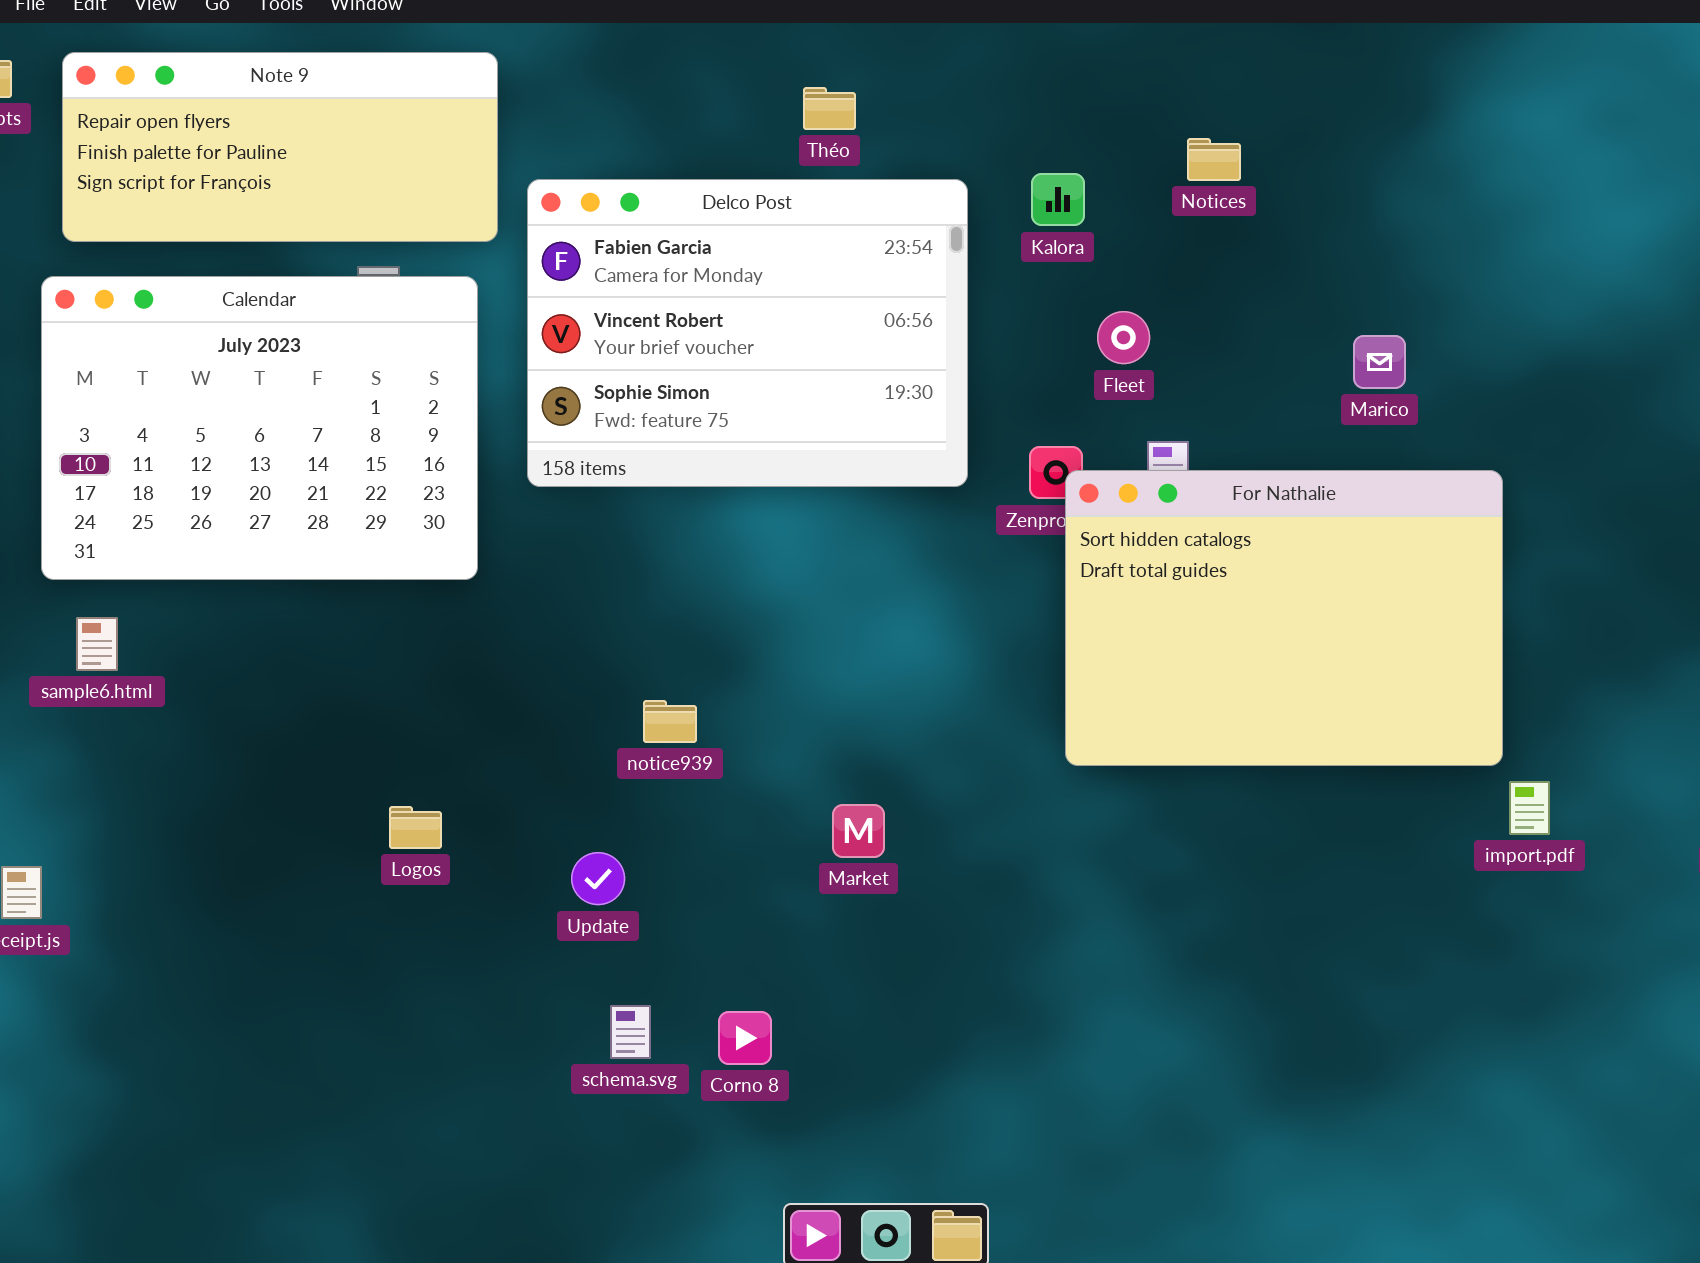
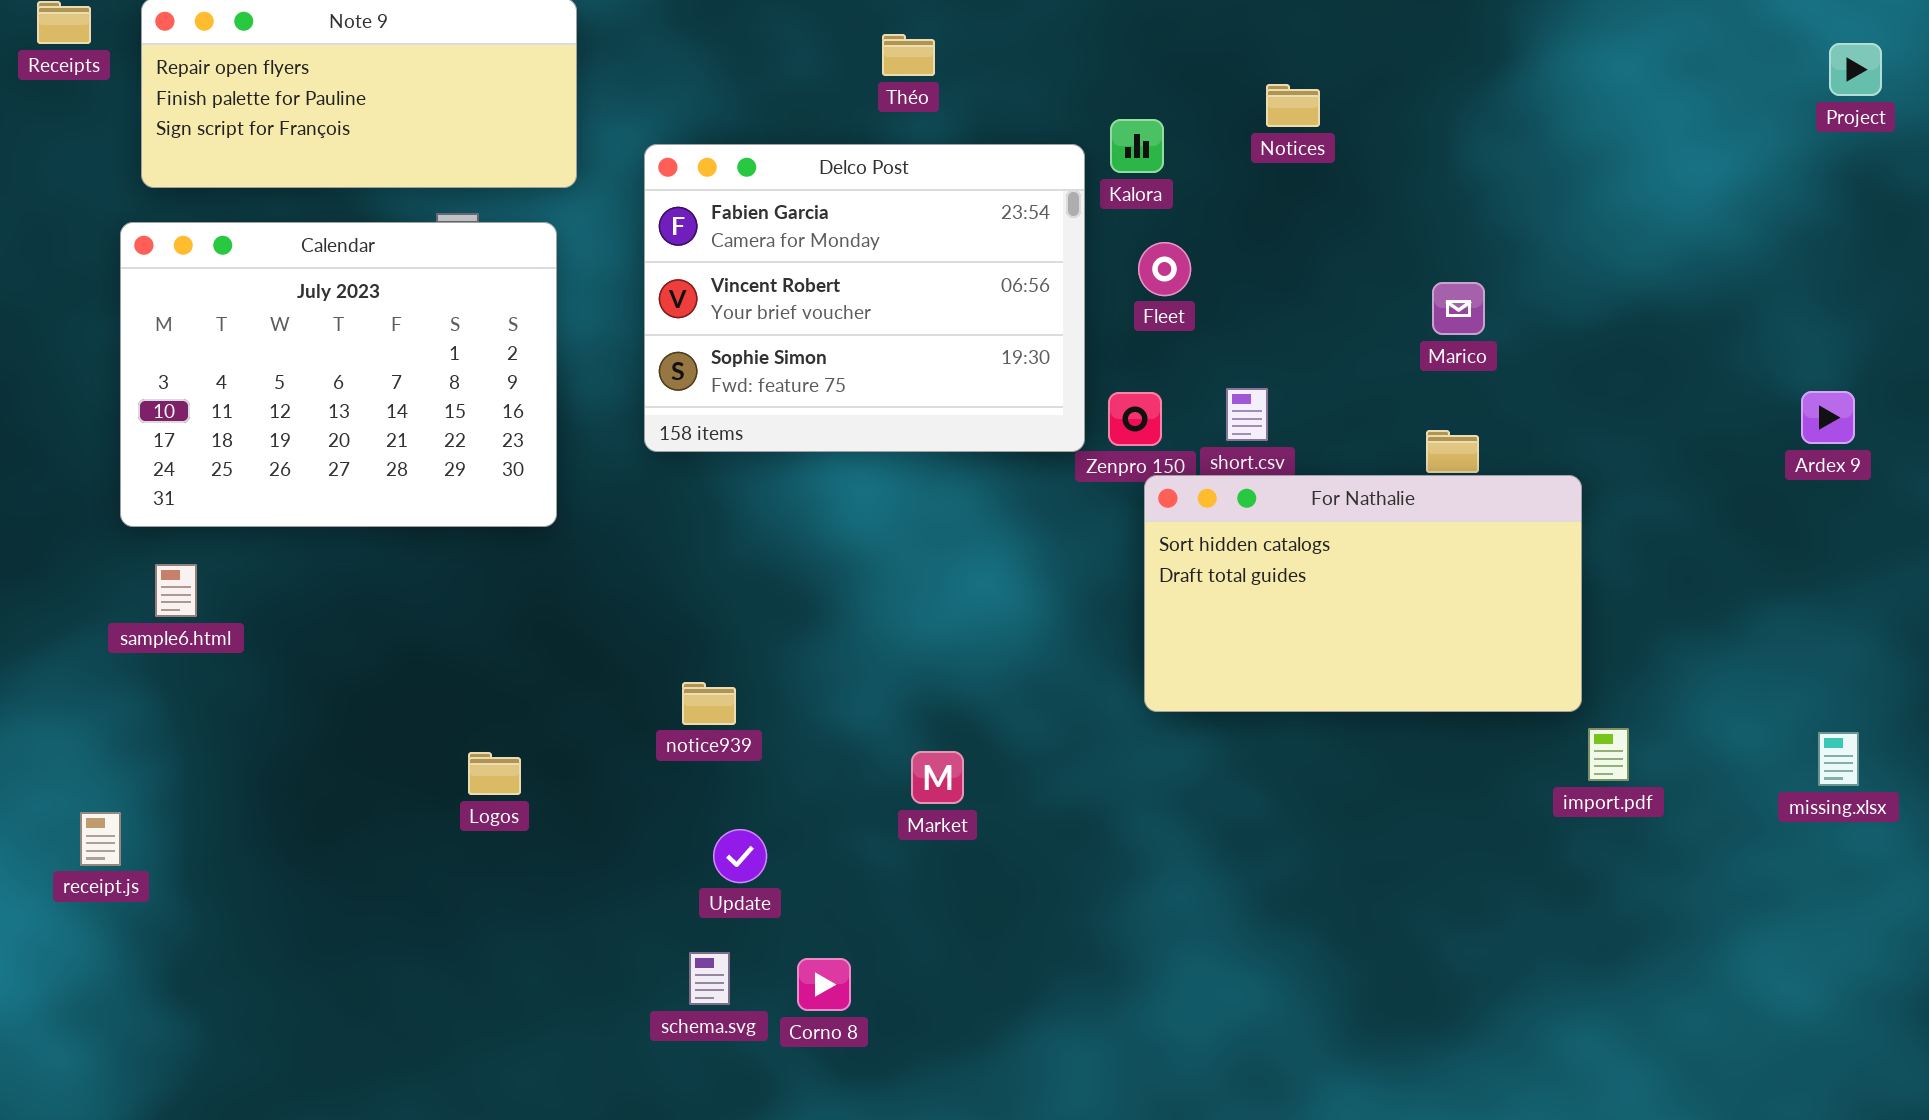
Delco Post: [527,179,968,487] -> [644,144,1085,452], moved
Fleet: [1097,311,1150,364] -> [1138,242,1191,296], moved
For Nathalie: [1065,470,1503,766] -> [1144,475,1582,712], resized
notice939: [643,700,697,743] -> [682,682,736,725], moved
Update: [571,852,625,905] -> [713,829,767,883], moved

